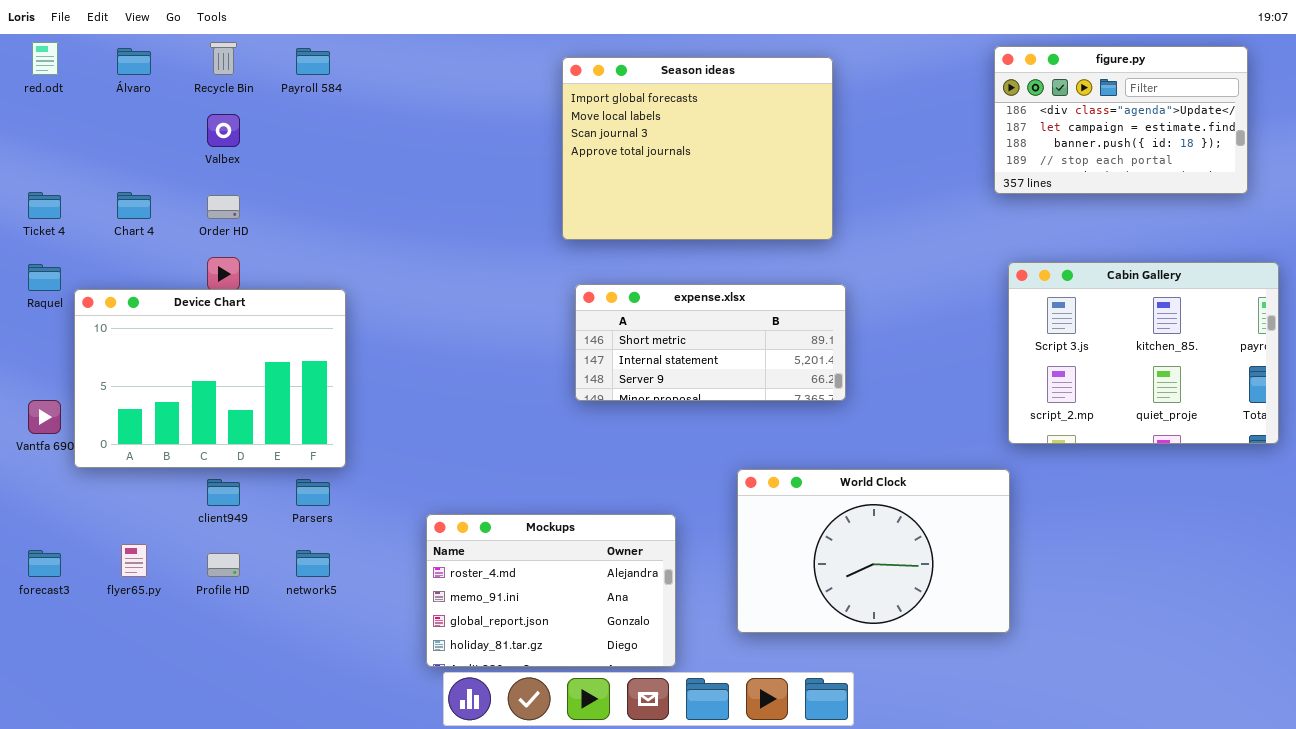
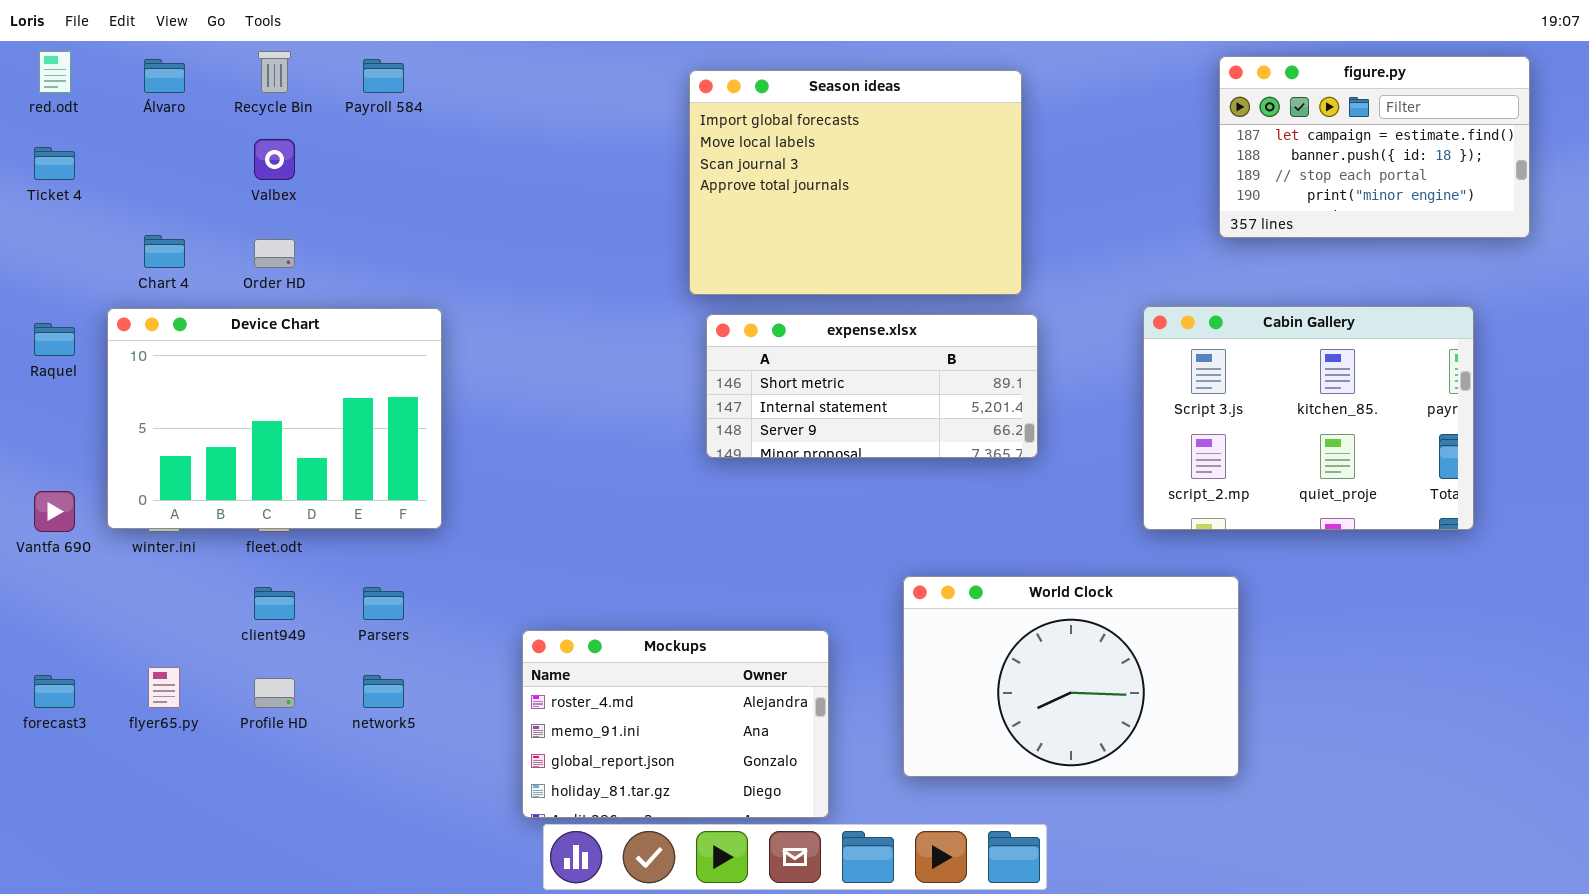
figure.py: [994,46,1248,194] -> [1219,56,1530,238], scrolled down 1 row
Ticket 4: [28,192,61,219] -> [34,147,75,180], moved
Cabin Gallery: [1008,262,1279,444] -> [1143,306,1474,530], moved
expense.xlsx: [575,284,846,401] -> [706,314,1038,458], moved
Device Chart: [74,289,346,468] -> [107,308,442,529], moved

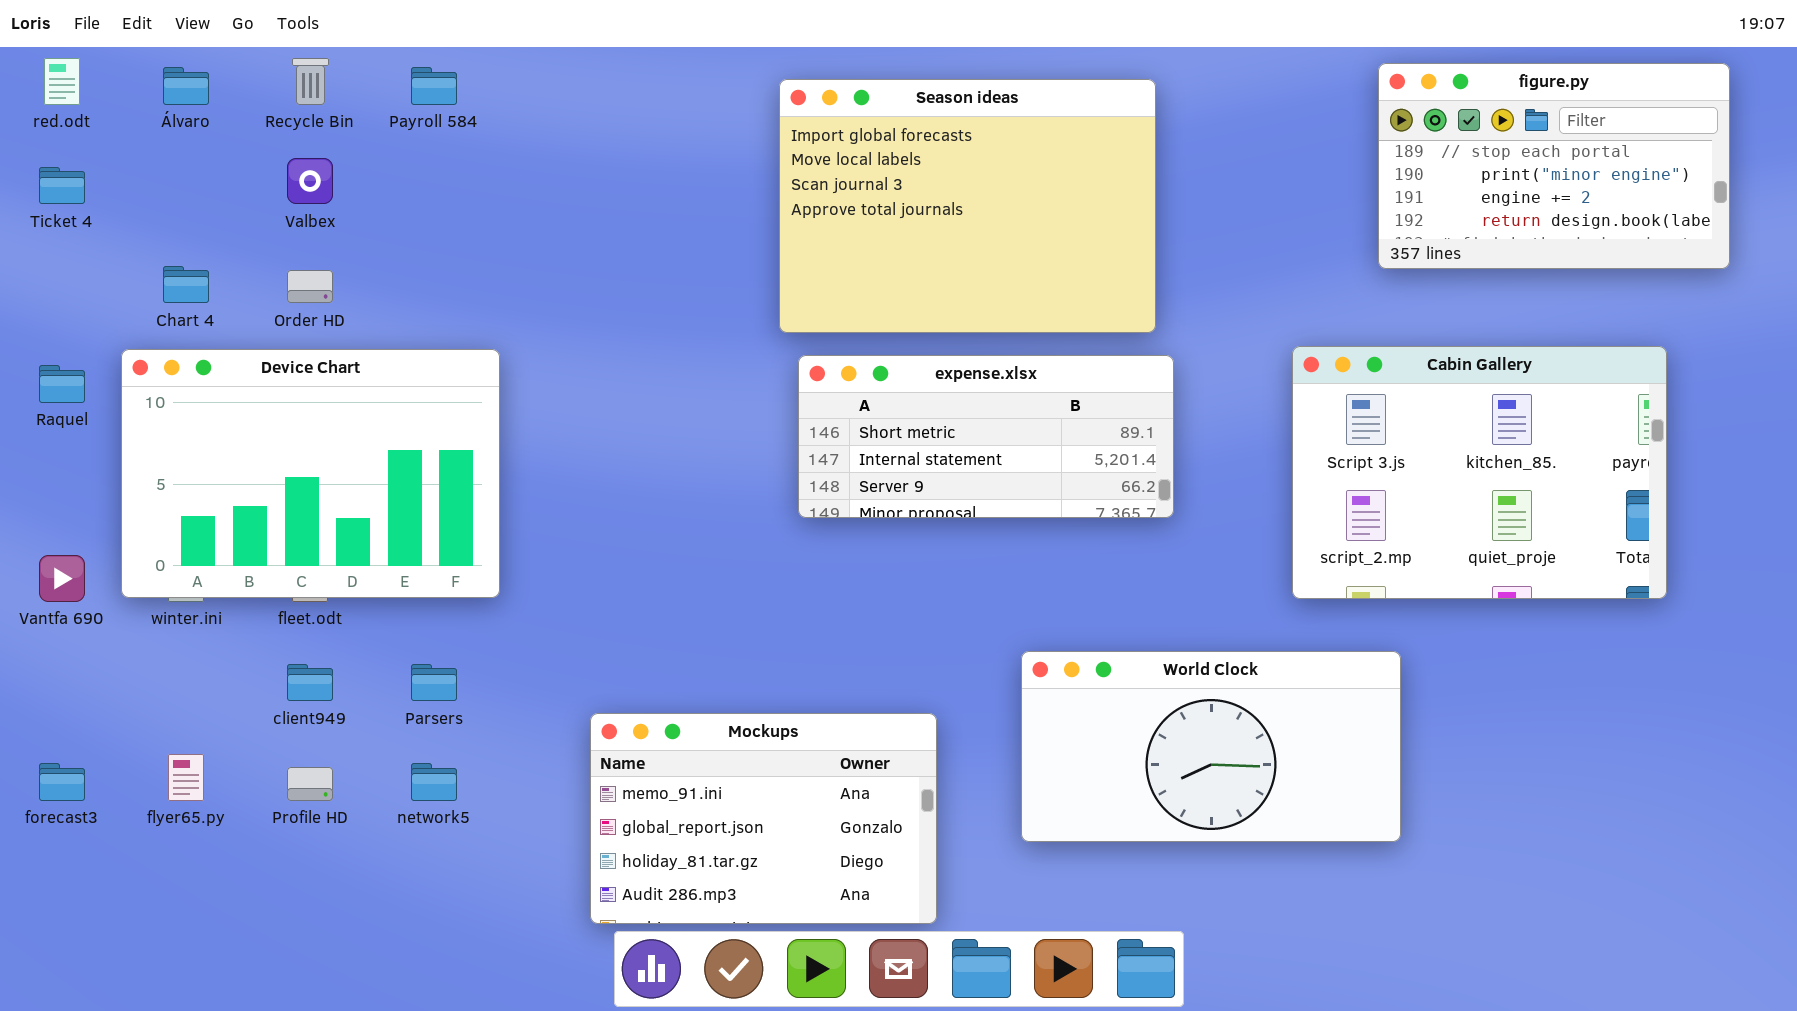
figure.py: [1219,56,1530,238] -> [1378,63,1730,269], scrolled down 2 rows
World Clock: [903,576,1239,777] -> [1021,651,1401,842], resized
Mockups: [522,630,829,818] -> [590,713,937,924], scrolled down 1 row

